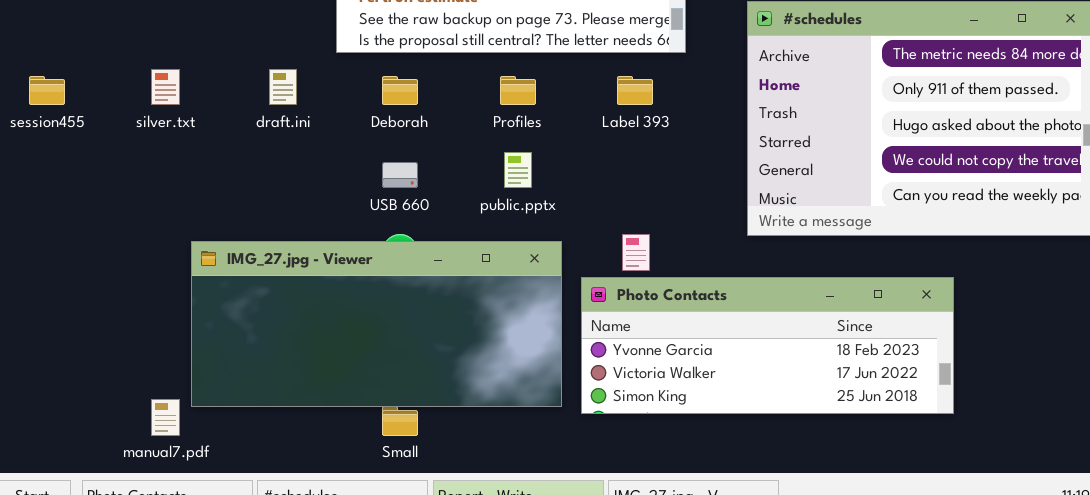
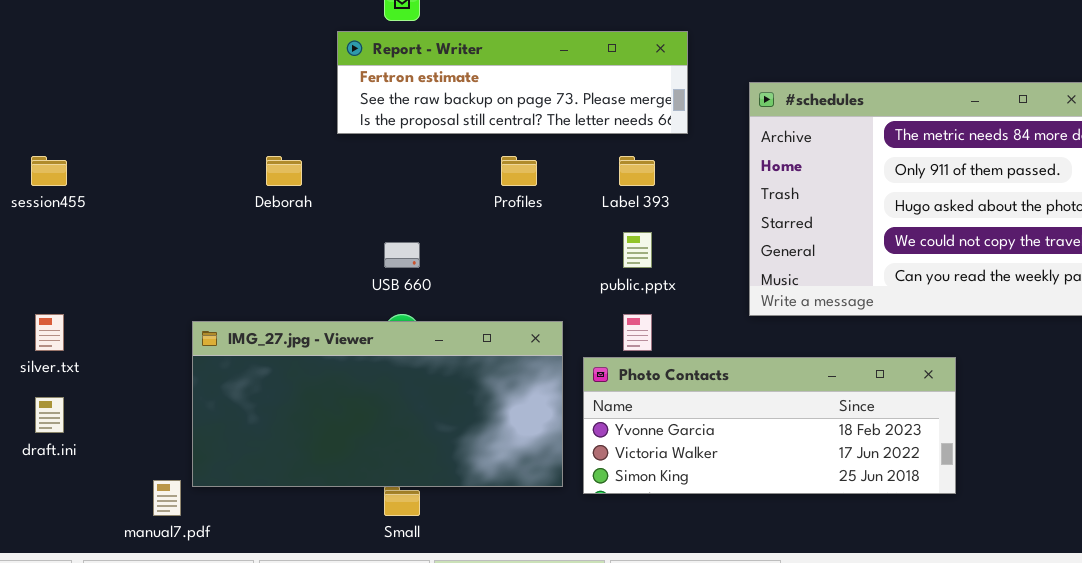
silver.txt: [151,69,180,105] -> [35,314,64,351], moved
draft.ini: [269,69,297,105] -> [35,397,64,433], moved
Deborah: [382,76,418,105] -> [266,156,302,186], moved
public.pptx: [504,152,532,188] -> [623,232,652,268], moved

